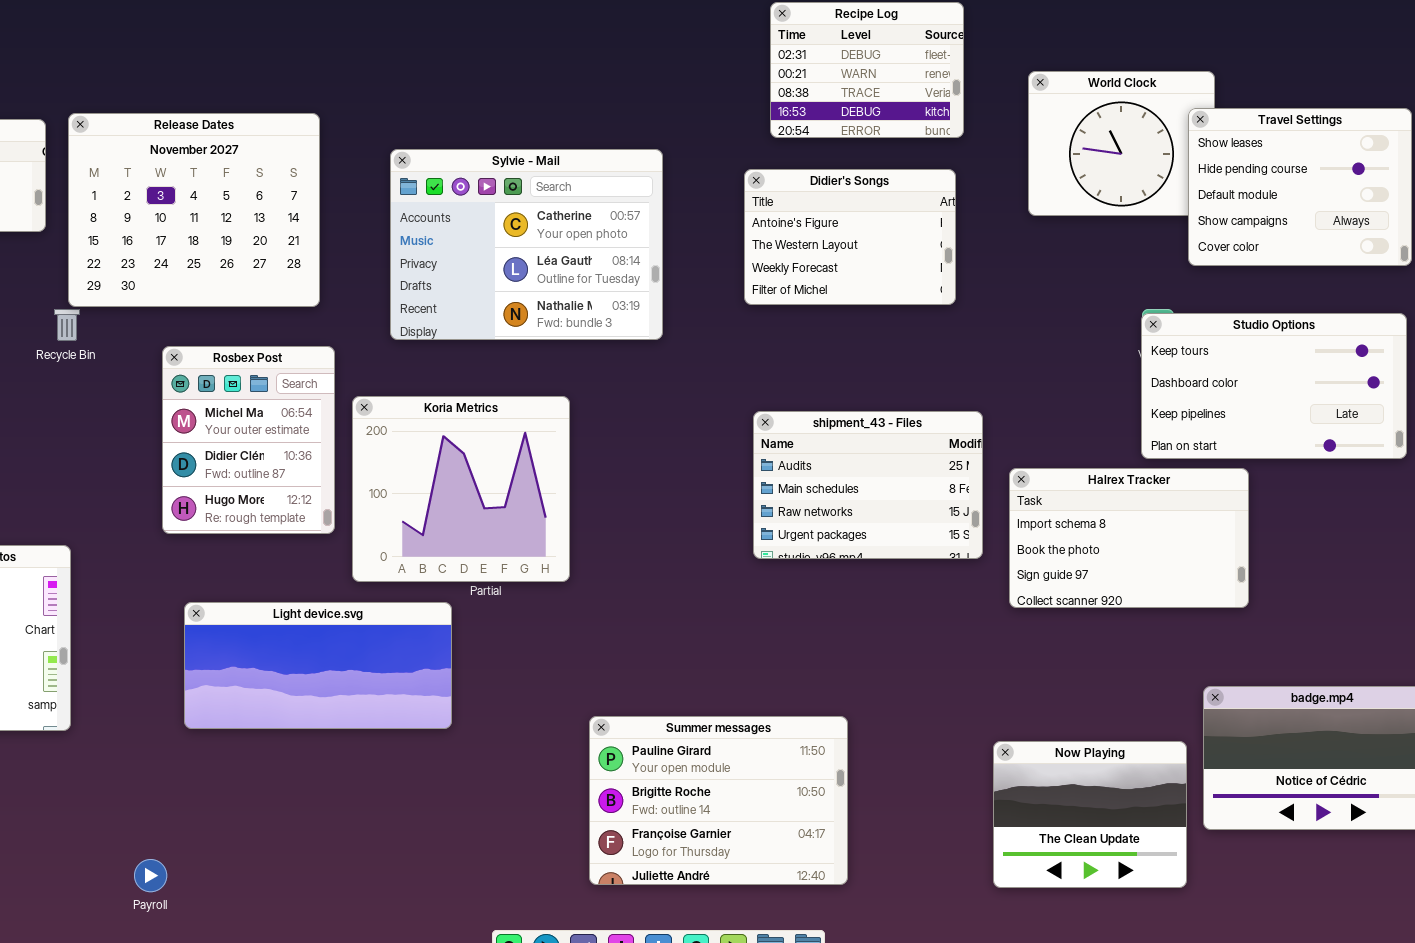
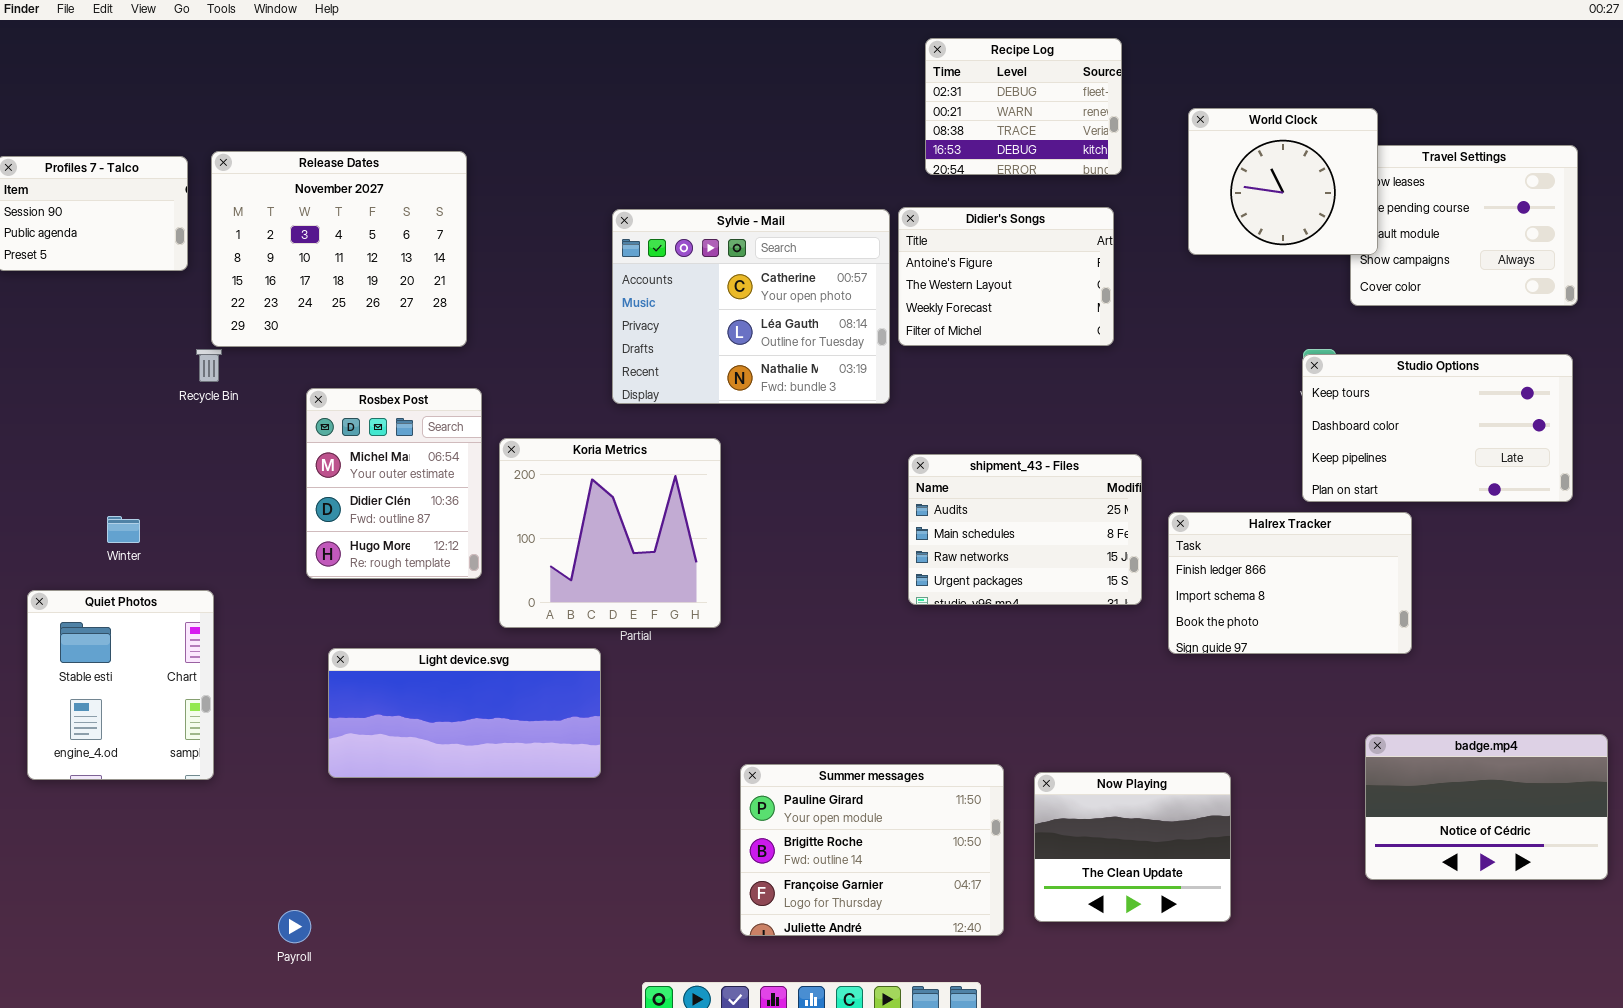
World Clock: [1028,71,1215,216] -> [1188,108,1378,255], raised
Sylvie - Mail: [390,149,663,340] -> [612,209,890,404], moved
Halrex Tracker: [1009,468,1249,608] -> [1168,512,1412,654], scrolled up 1 row
Now Playing: [993,741,1187,888] -> [1034,772,1231,922], moved

